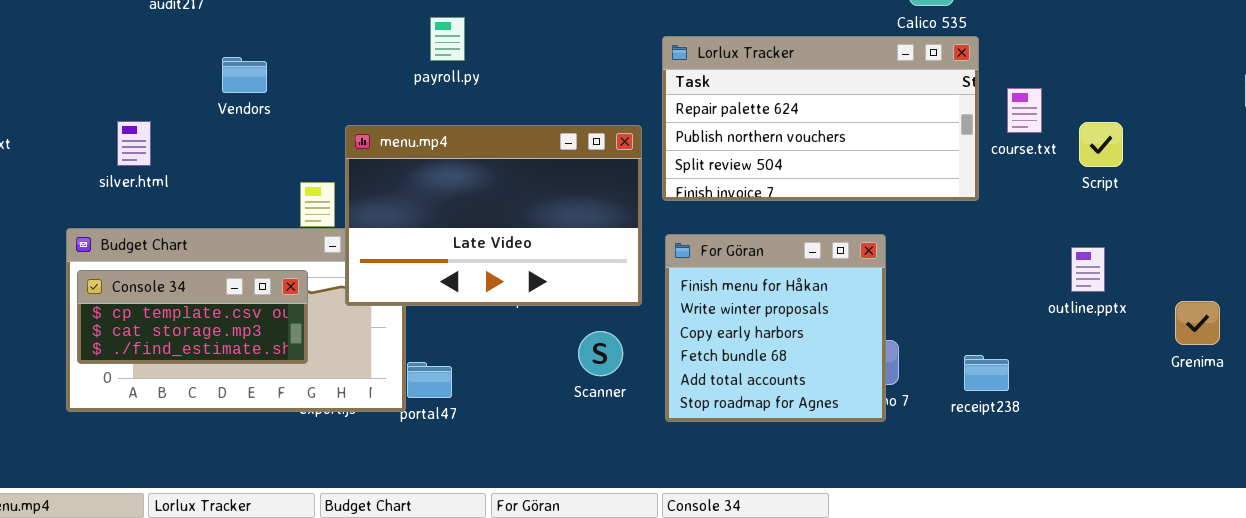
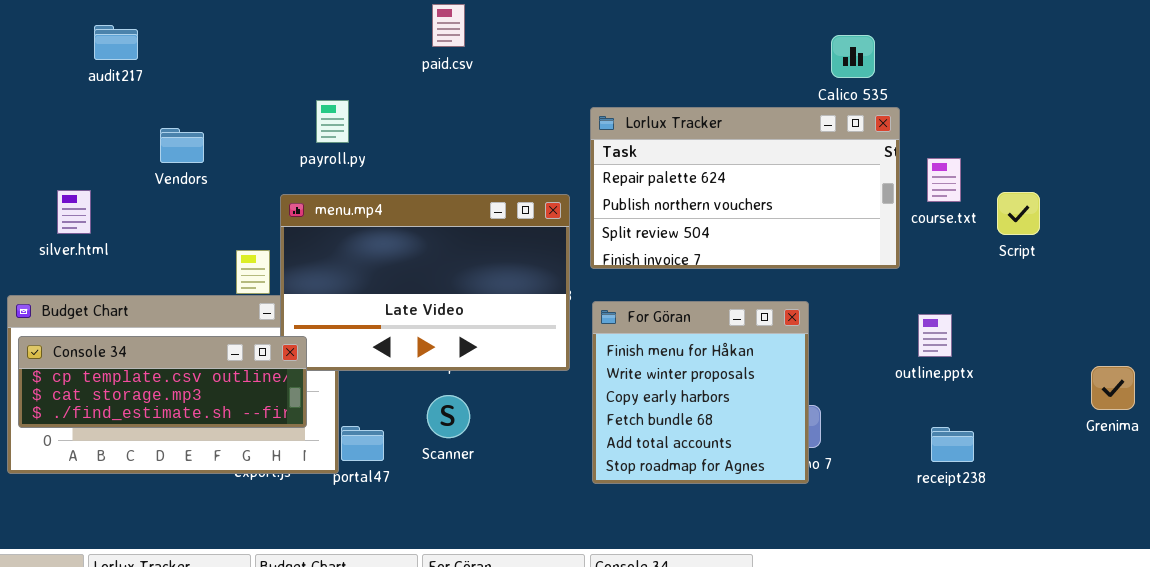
payroll.py: [430,17,465,61] -> [316,100,349,143], moved
outline.pptx: [1071,247,1105,292] -> [918,314,952,357], moved
Console 34: [77,270,308,364] -> [18,336,307,428], resized
Scanner: [578,331,623,376] -> [427,395,470,438], moved
receipt238: [964,355,1009,391] -> [931,427,974,462], moved

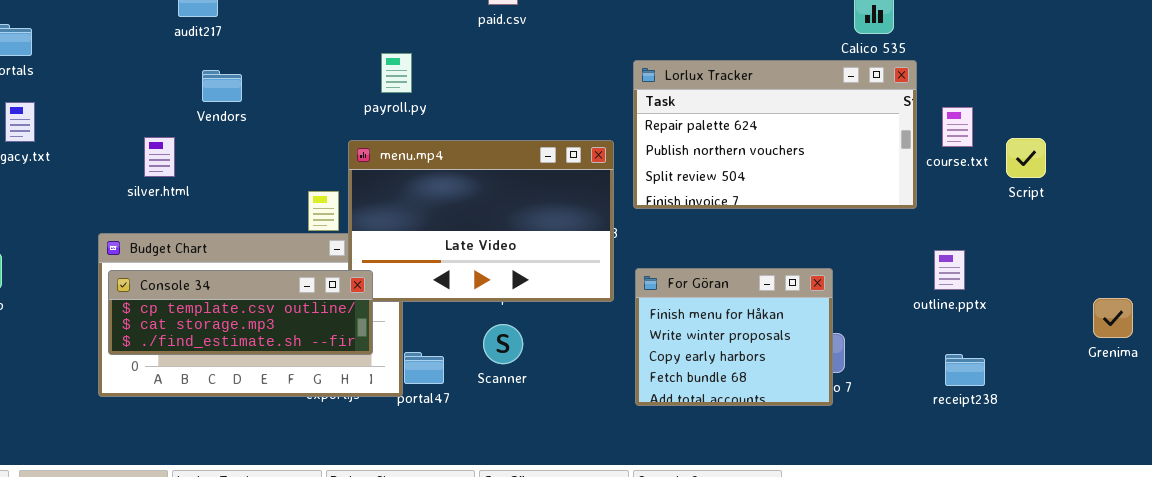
Vendors: [160,128,204,163] -> [202,70,242,102], moved
For Göran: [592,301,809,484] -> [635,268,833,406], resized

